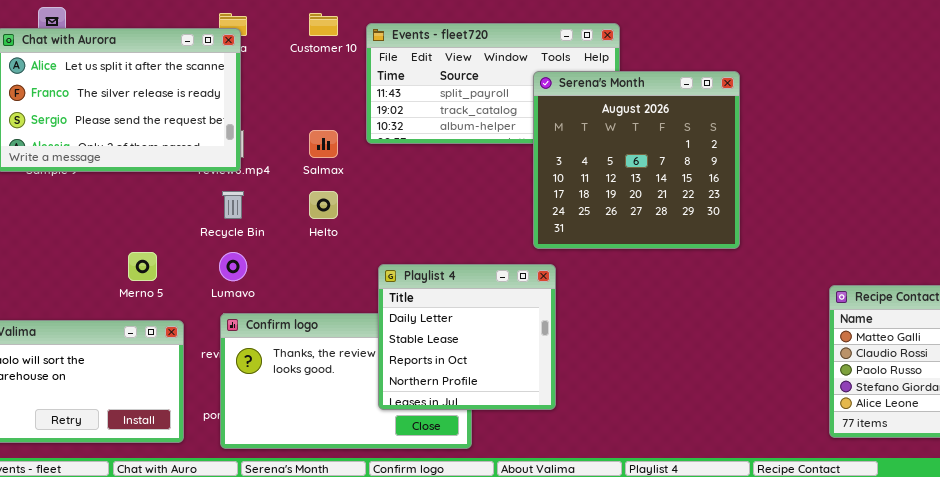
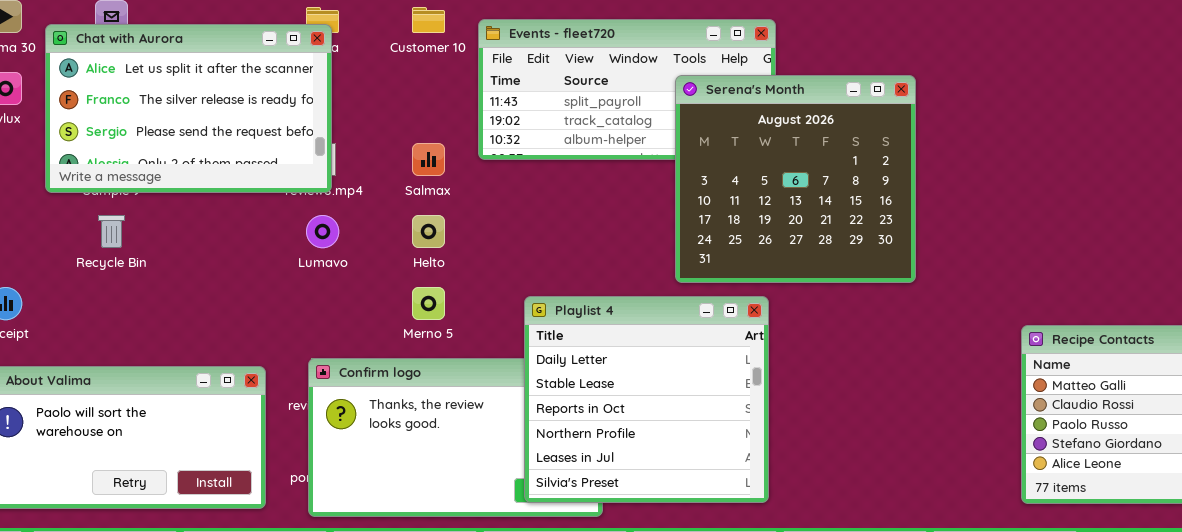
Recycle Bin: [222,191,244,219] -> [98,215,125,248], moved
Merno 5: [128,252,157,281] -> [412,287,445,320], moved
Lumavo: [219,252,247,281] -> [306,215,339,248], moved
Playlist 4: [378,264,556,410] -> [524,296,769,503], moved, resized

